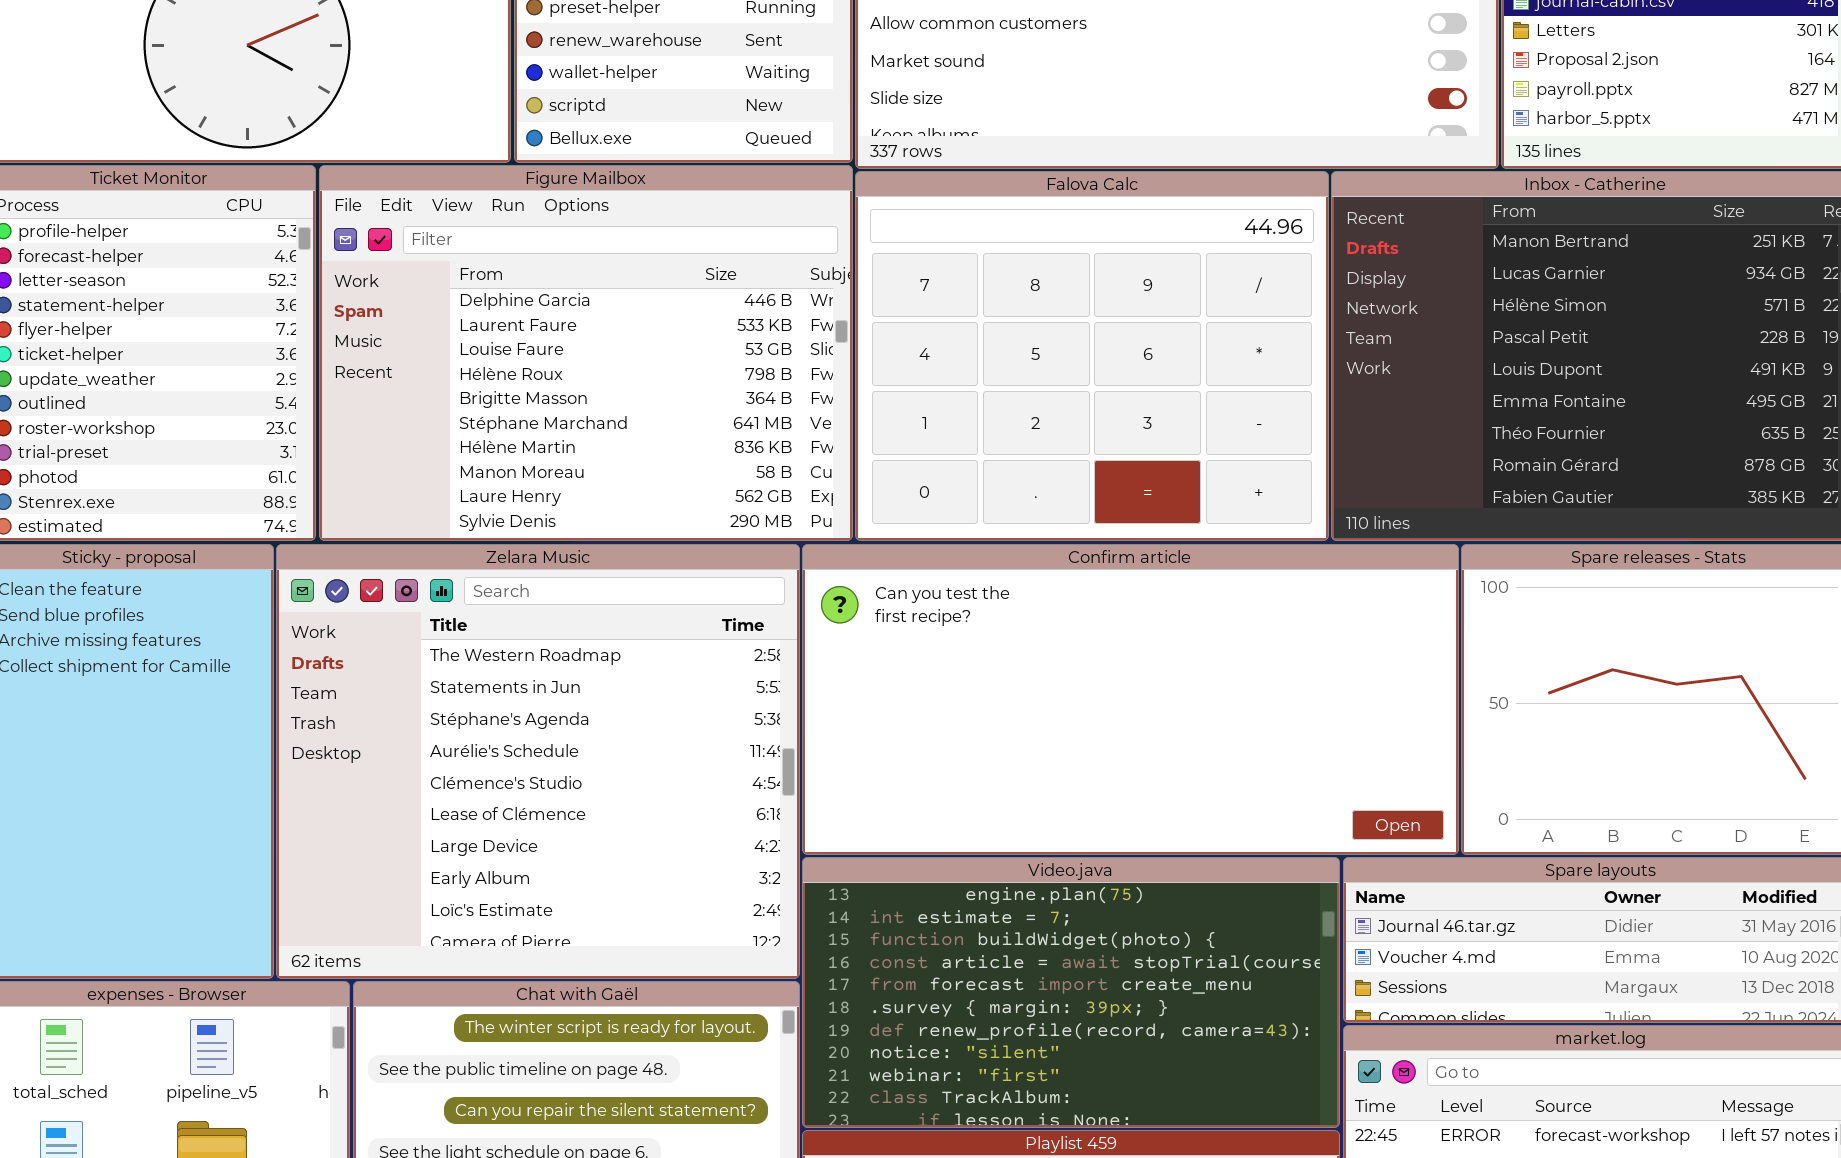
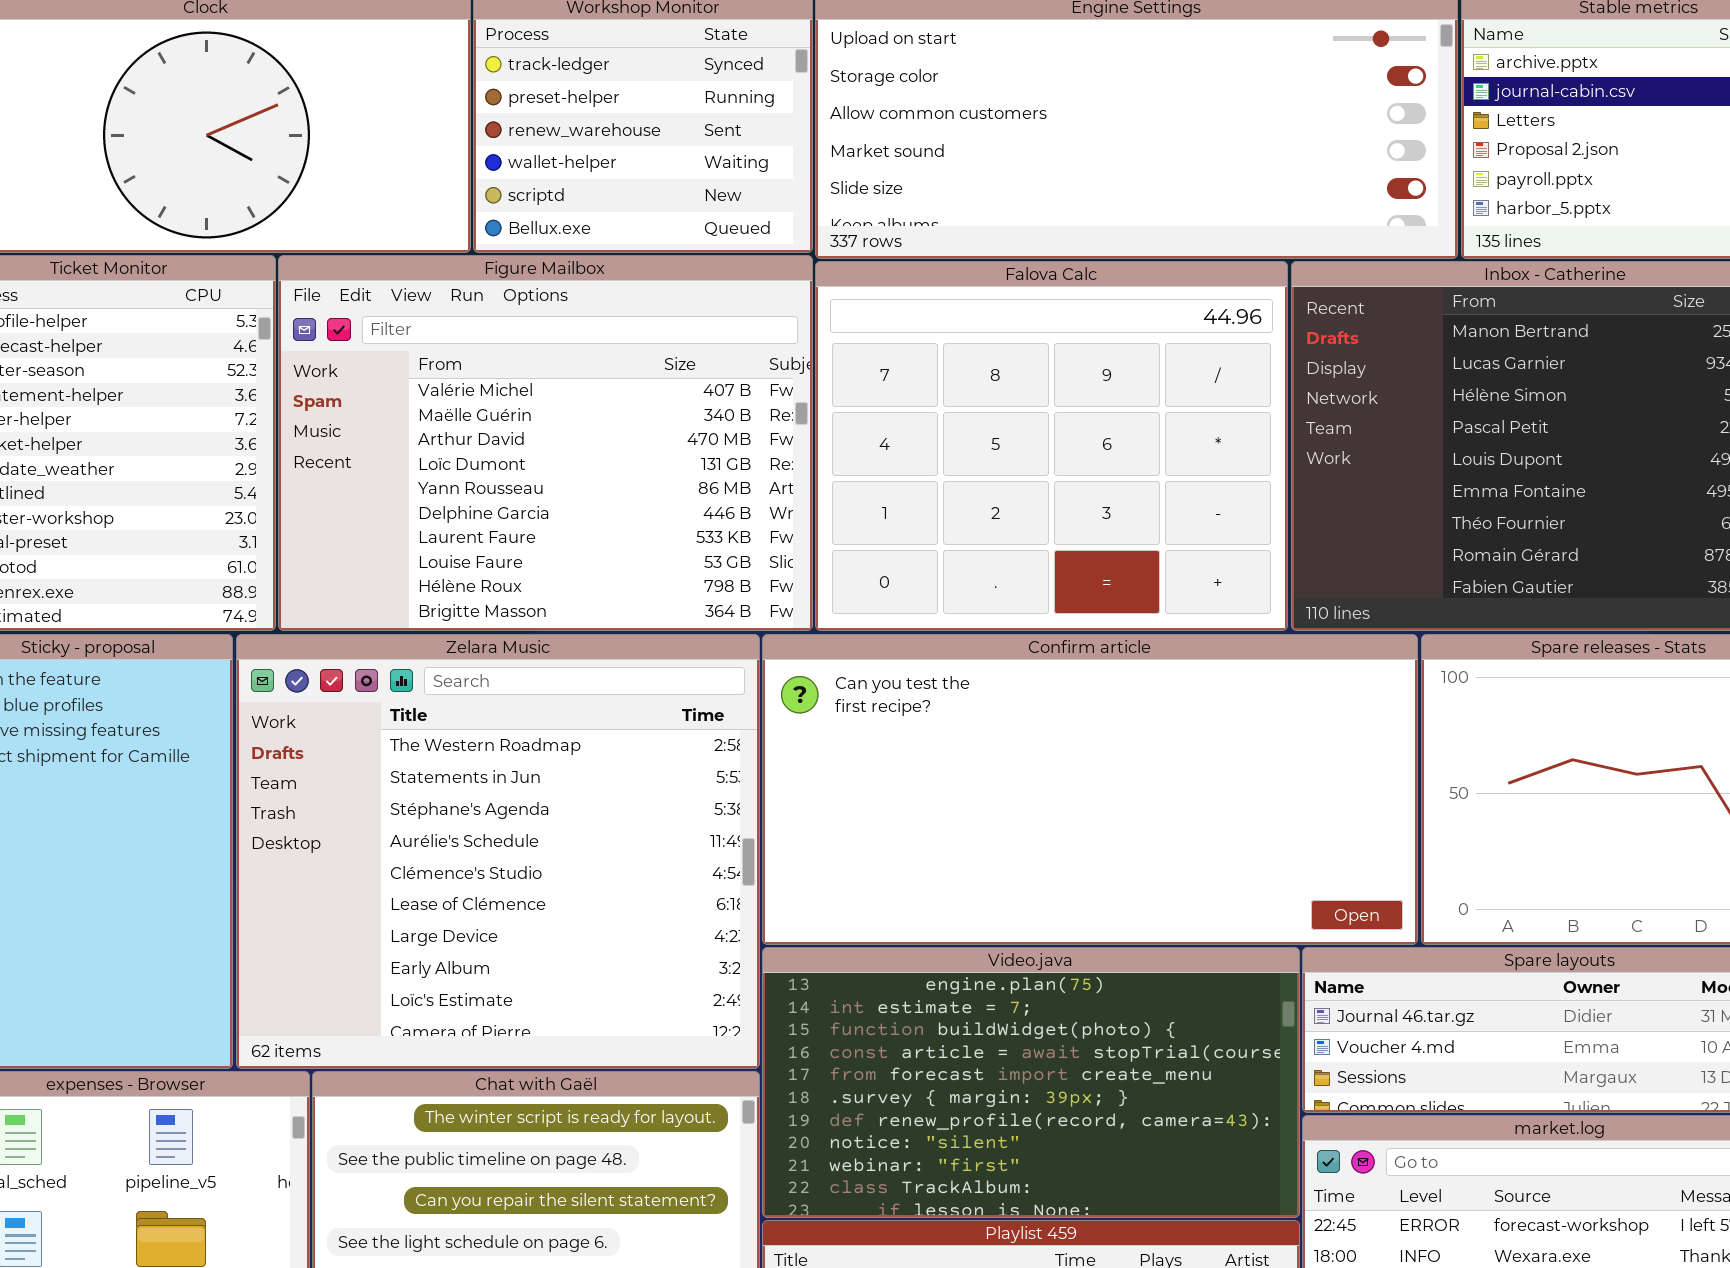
Figure Mailbox: [319,165,853,541] -> [278,255,813,631], scrolled up 5 rows

